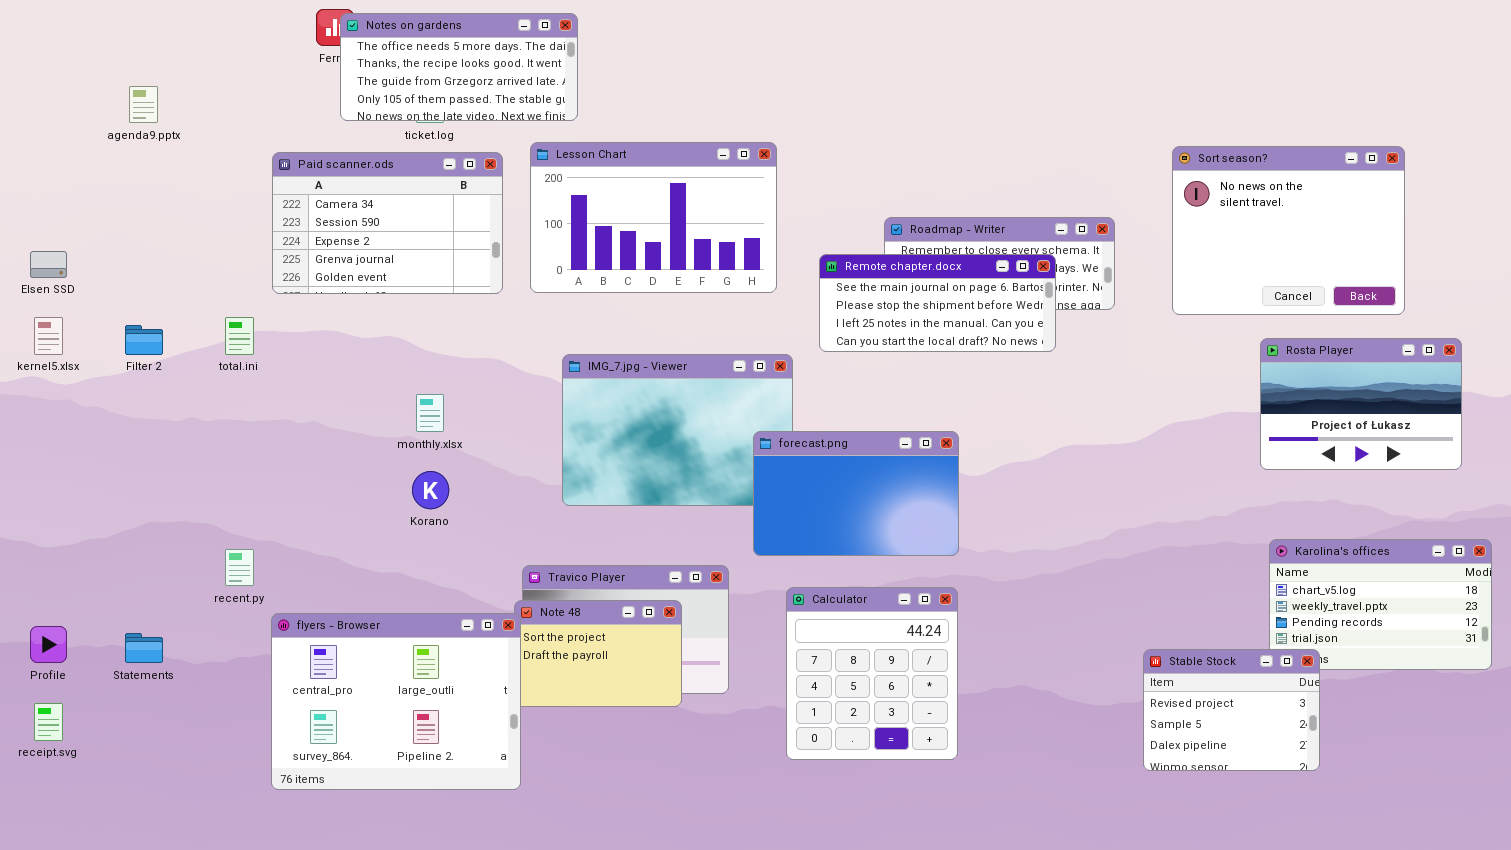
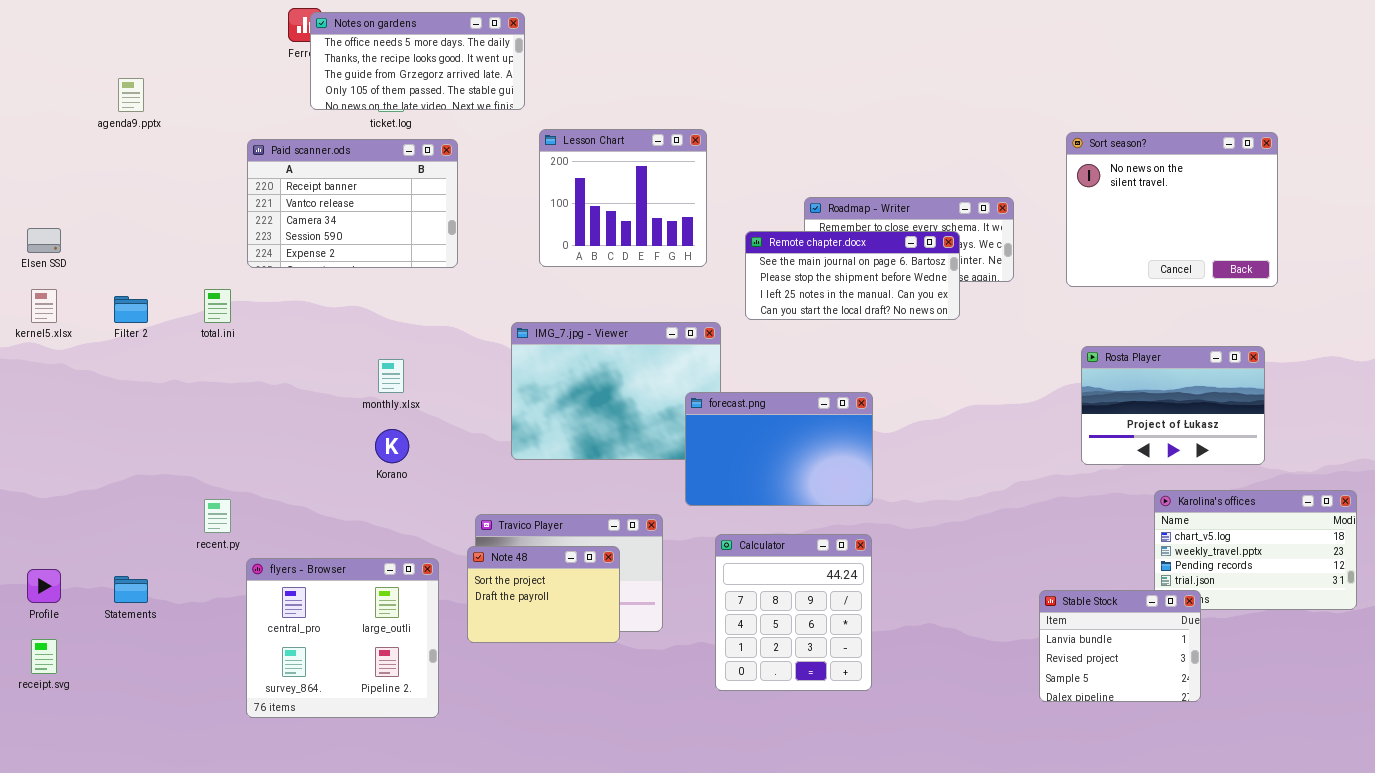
Lesson Chart: [530,142,777,293] -> [539,129,707,267], resized
Paid scanner.ods: [272,152,503,294] -> [247,139,458,268], scrolled up 2 rows
Rosta Player: [1260,338,1462,470] -> [1081,346,1265,465], moved
flyers - Browser: [271,613,521,790] -> [246,558,439,718], resized
Stable Stock: [1143,649,1320,771] -> [1039,590,1201,702], scrolled up 1 row

